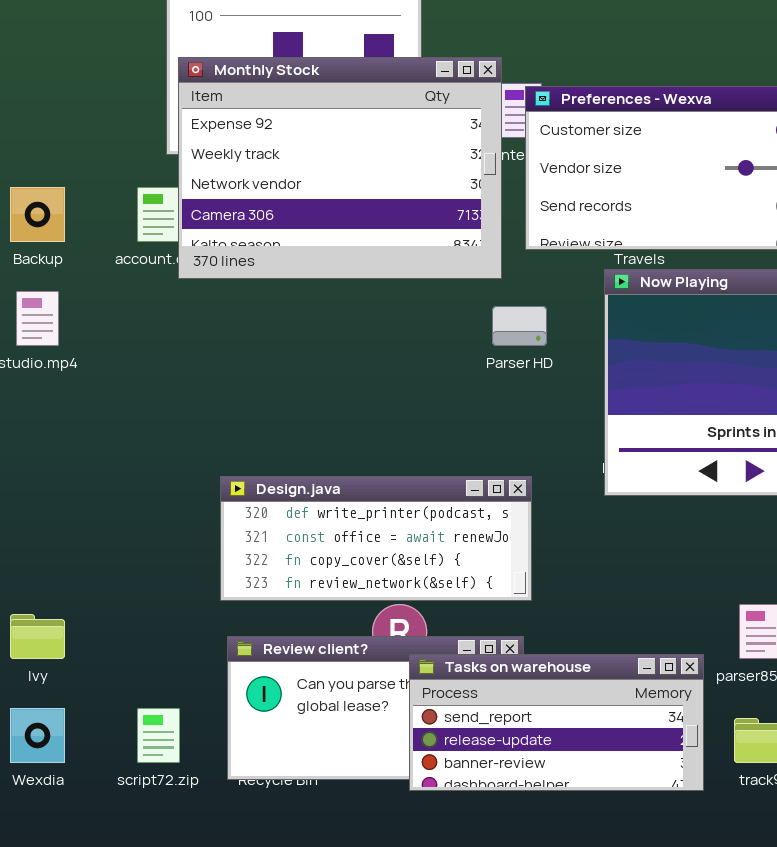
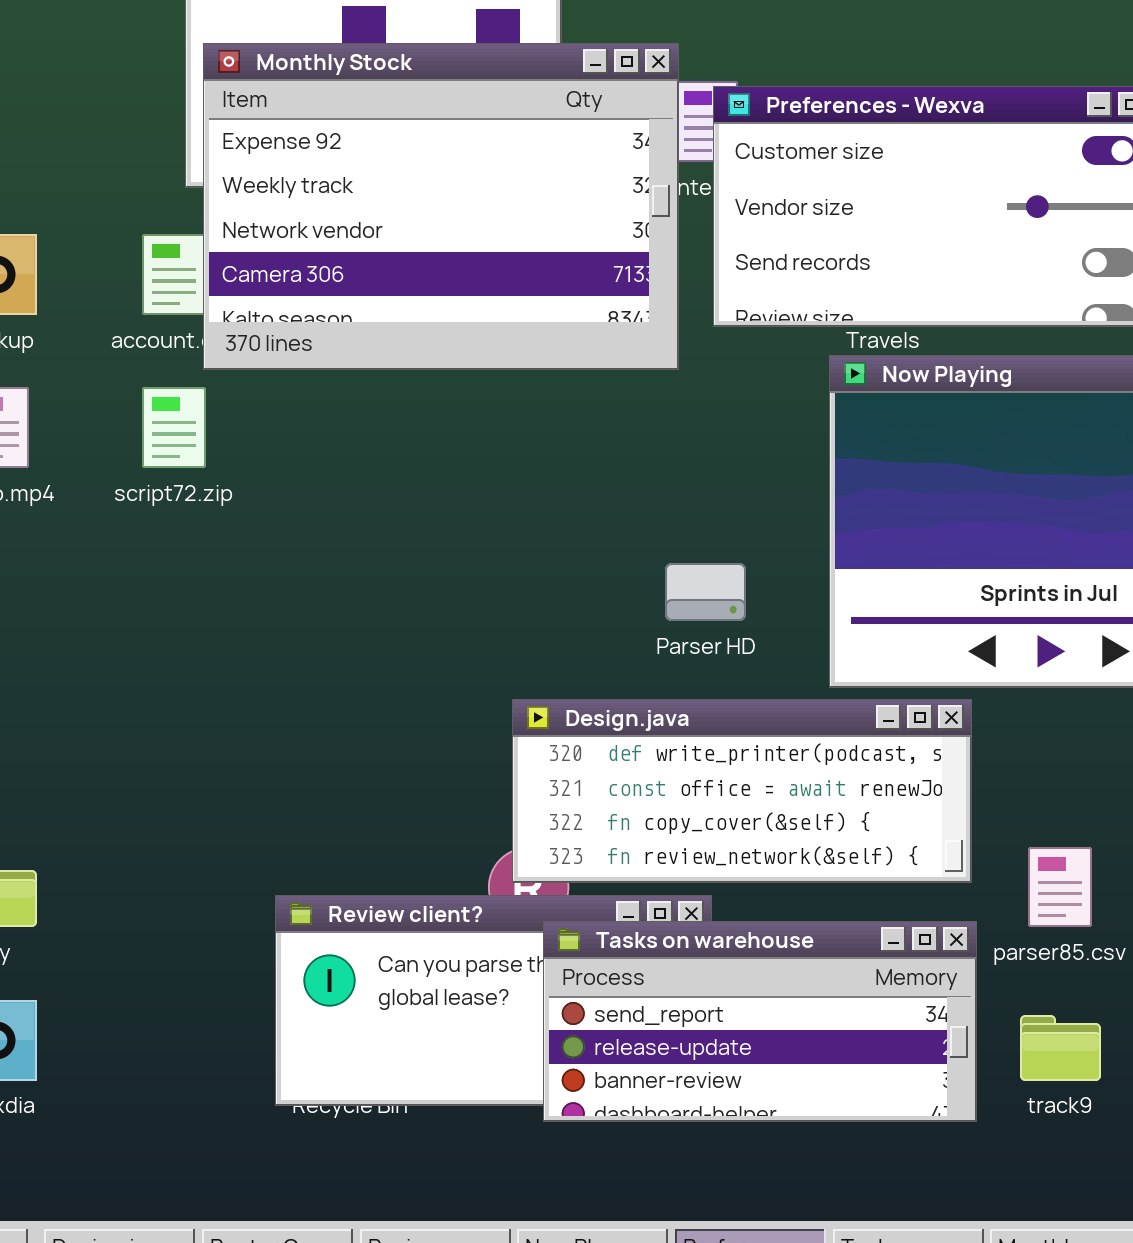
Parser HD: [492,306,547,346] -> [665,563,746,621], moved
Design.java: [220,476,532,601] -> [512,699,972,883], moved
script72.zip: [137,708,180,763] -> [142,387,206,468], moved

